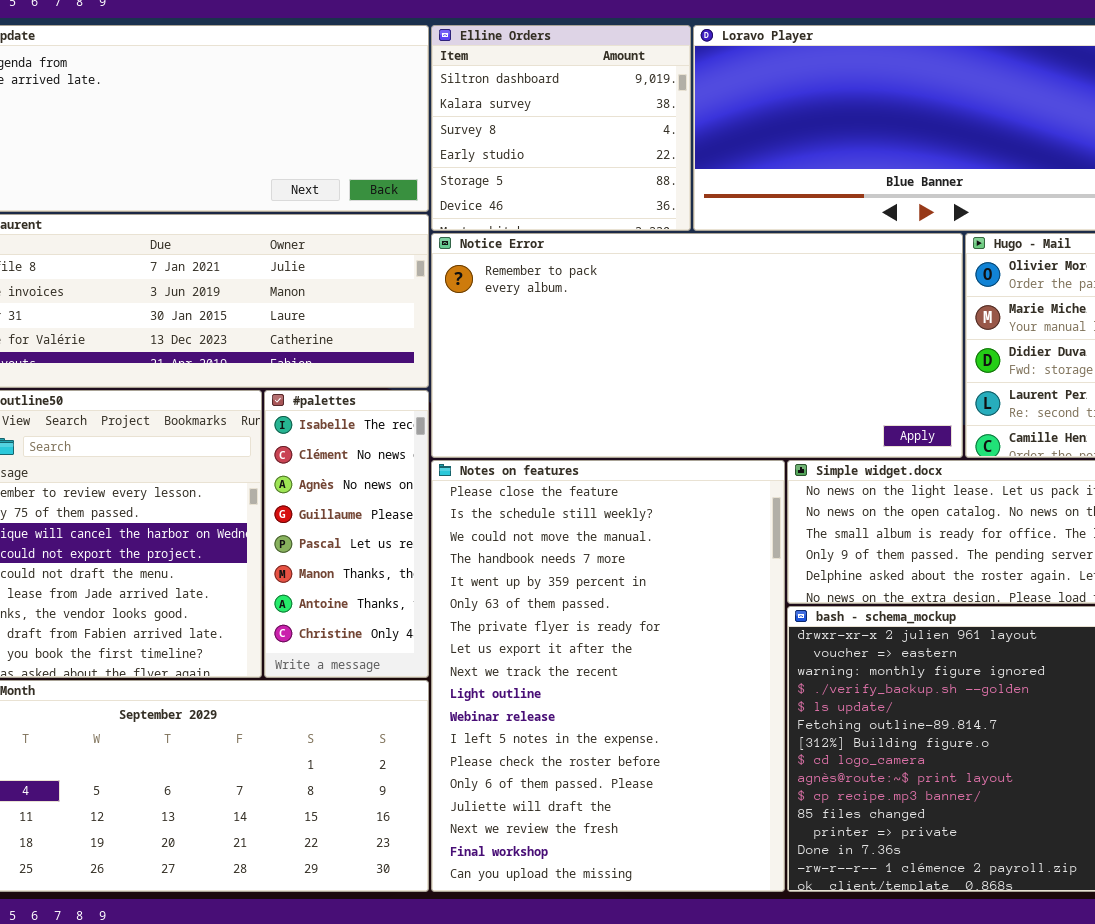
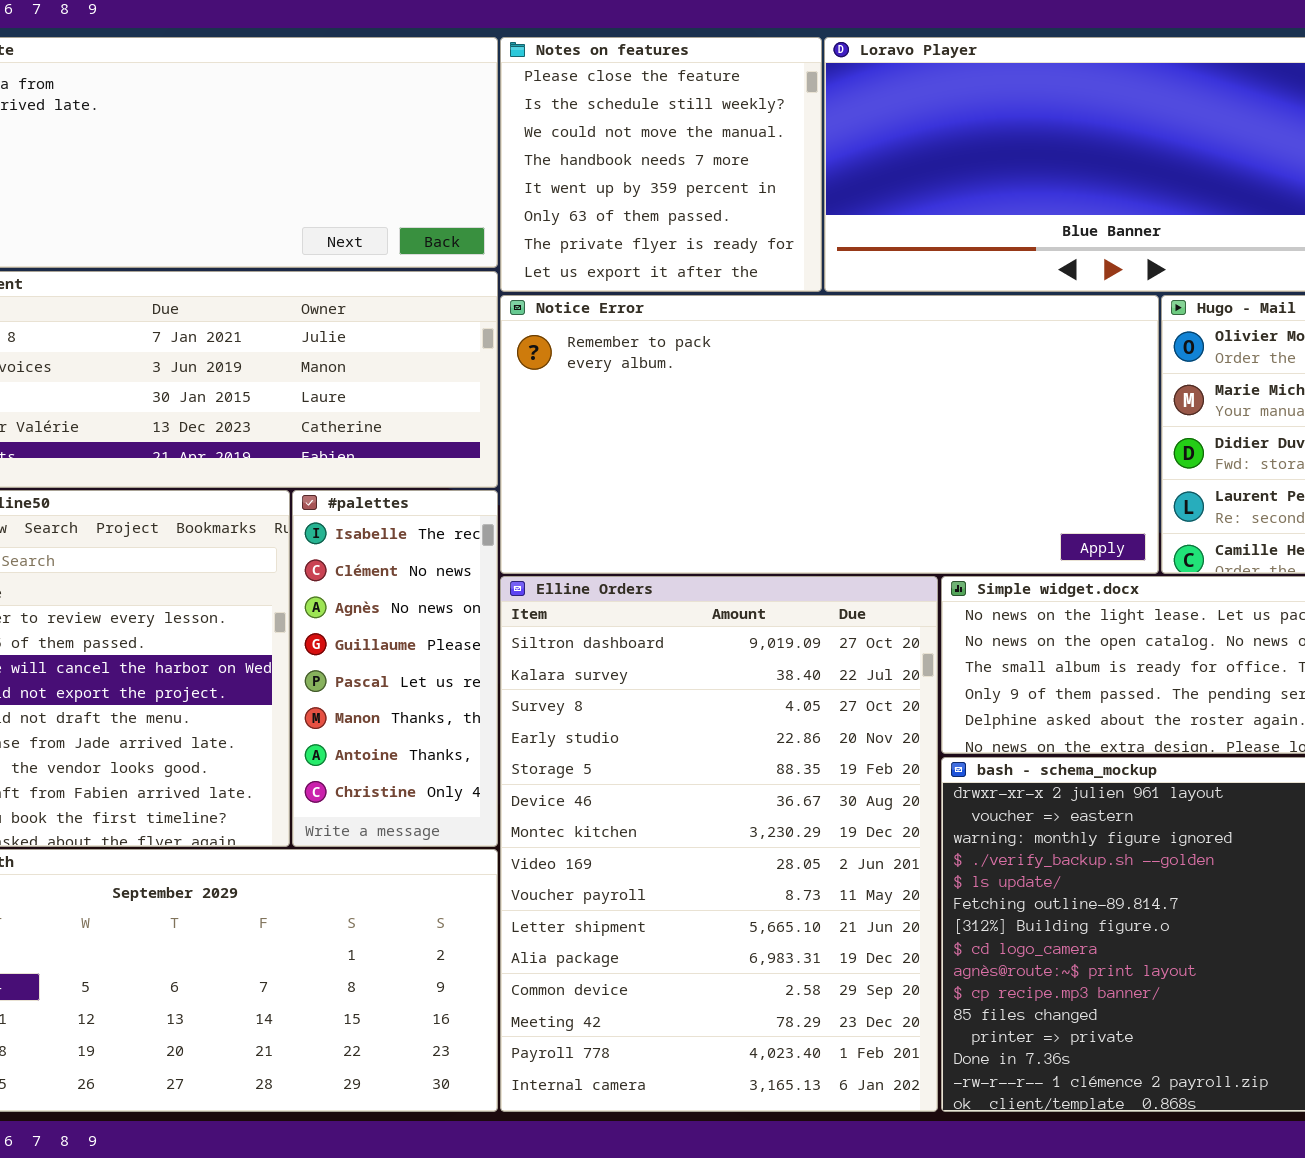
Elline Orders: [431,25,691,231] -> [500,576,938,1112], moved, resized
Notes on features: [431,460,785,892] -> [500,37,822,292], moved, resized

